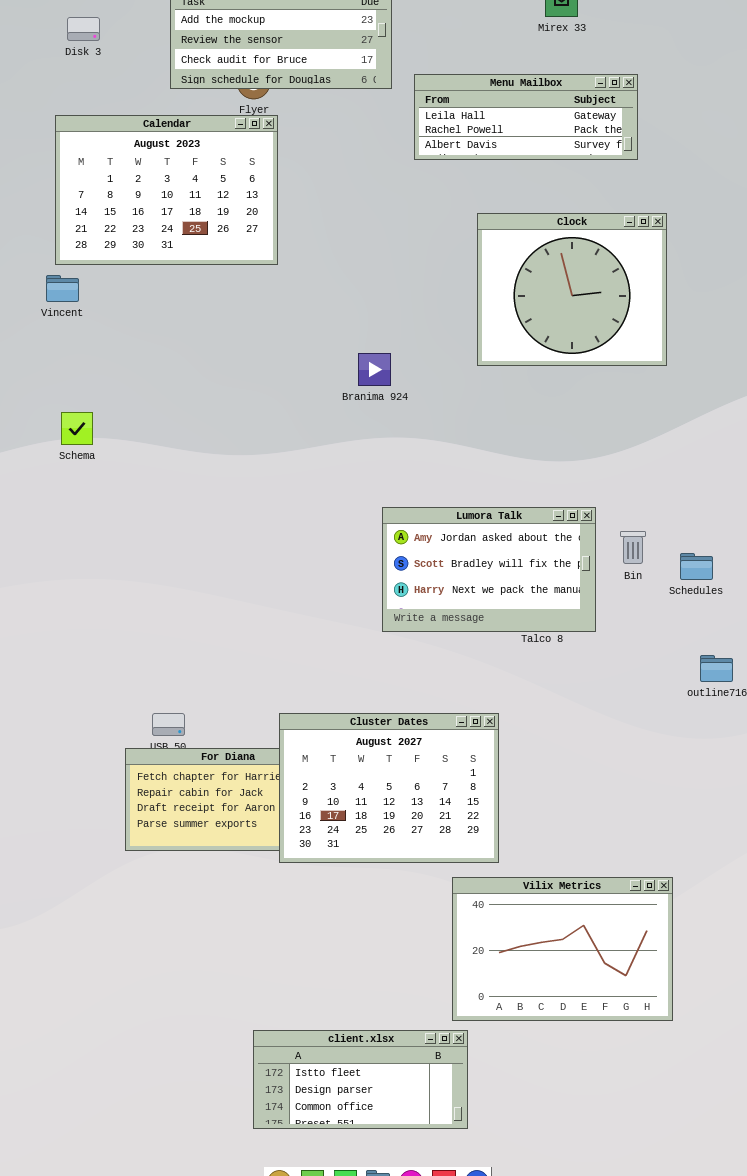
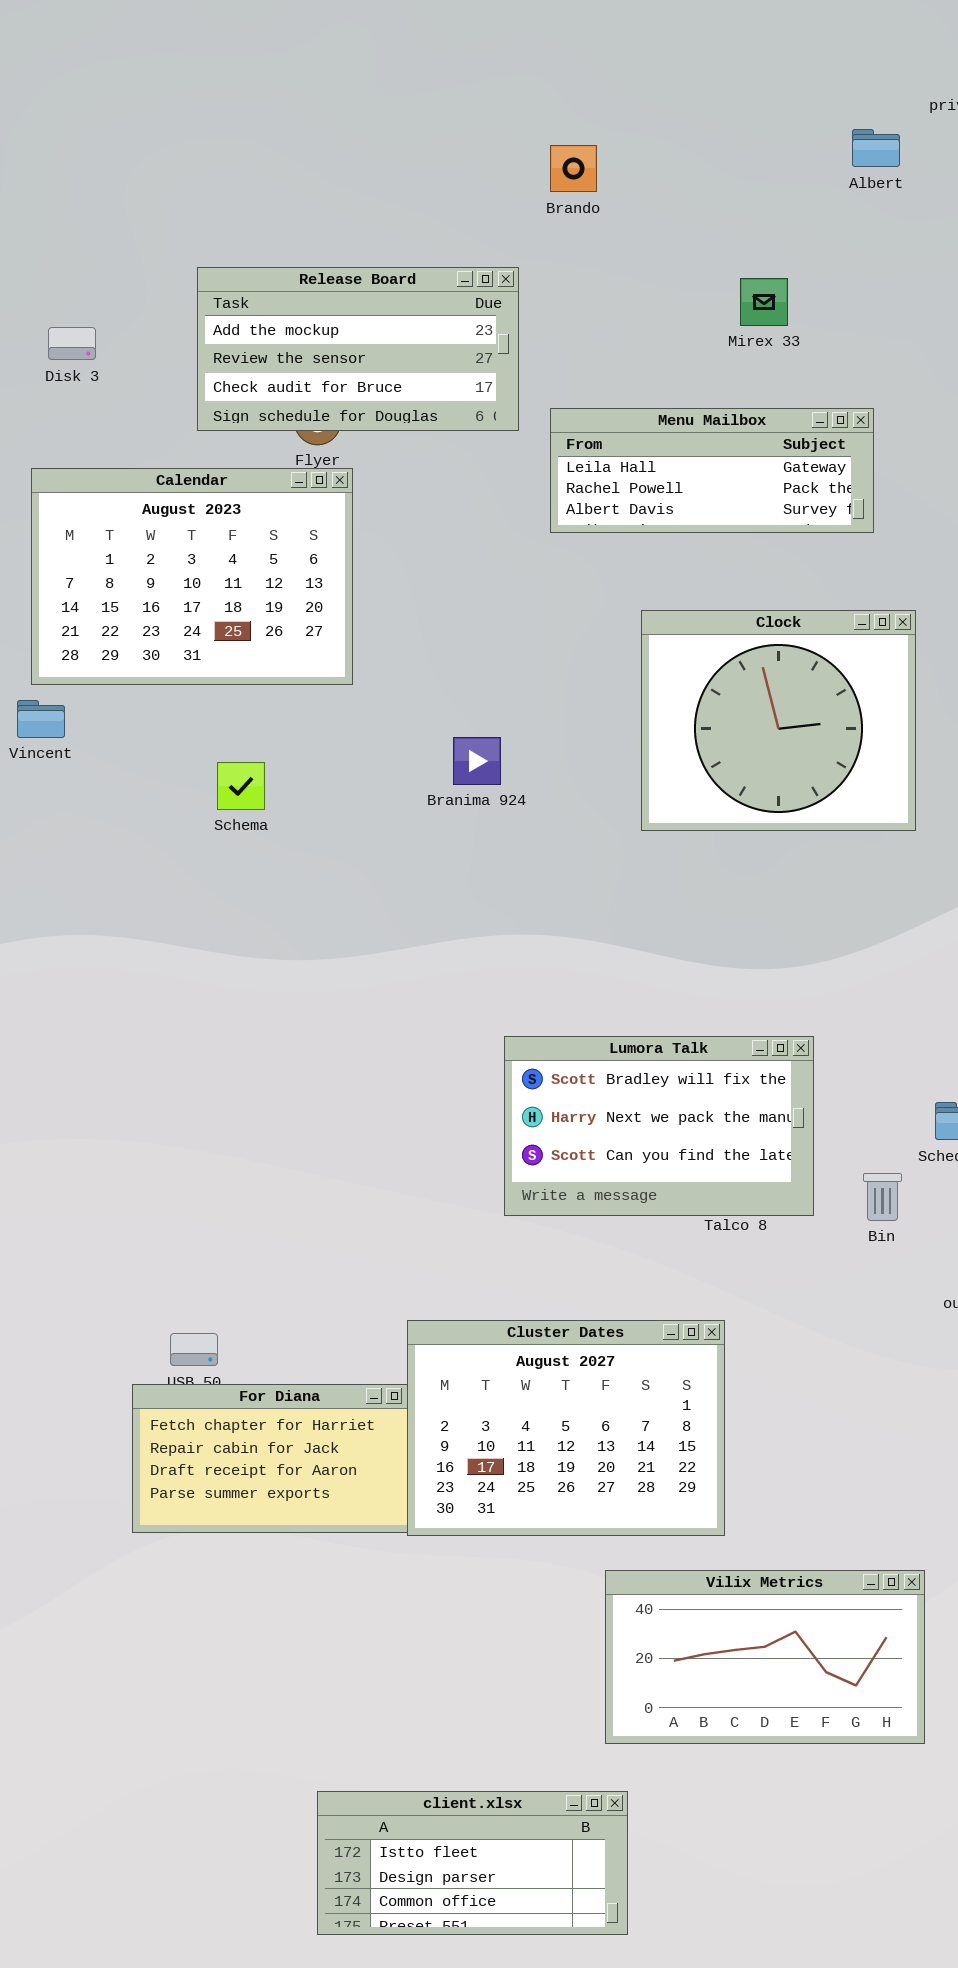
Branima 924: [358,353,391,386] -> [453,737,501,785], moved
Schema: [61,412,93,445] -> [217,762,265,810], moved
Lumora Talk: [382,507,596,632] -> [504,1036,814,1216], scrolled down 1 row
Bin: [620,531,646,564] -> [863,1173,902,1221], moved
Cluster Dates: [279,713,499,863] -> [407,1320,725,1536], moved
Vilix Metrics: [452,877,673,1021] -> [605,1570,925,1744], resized

